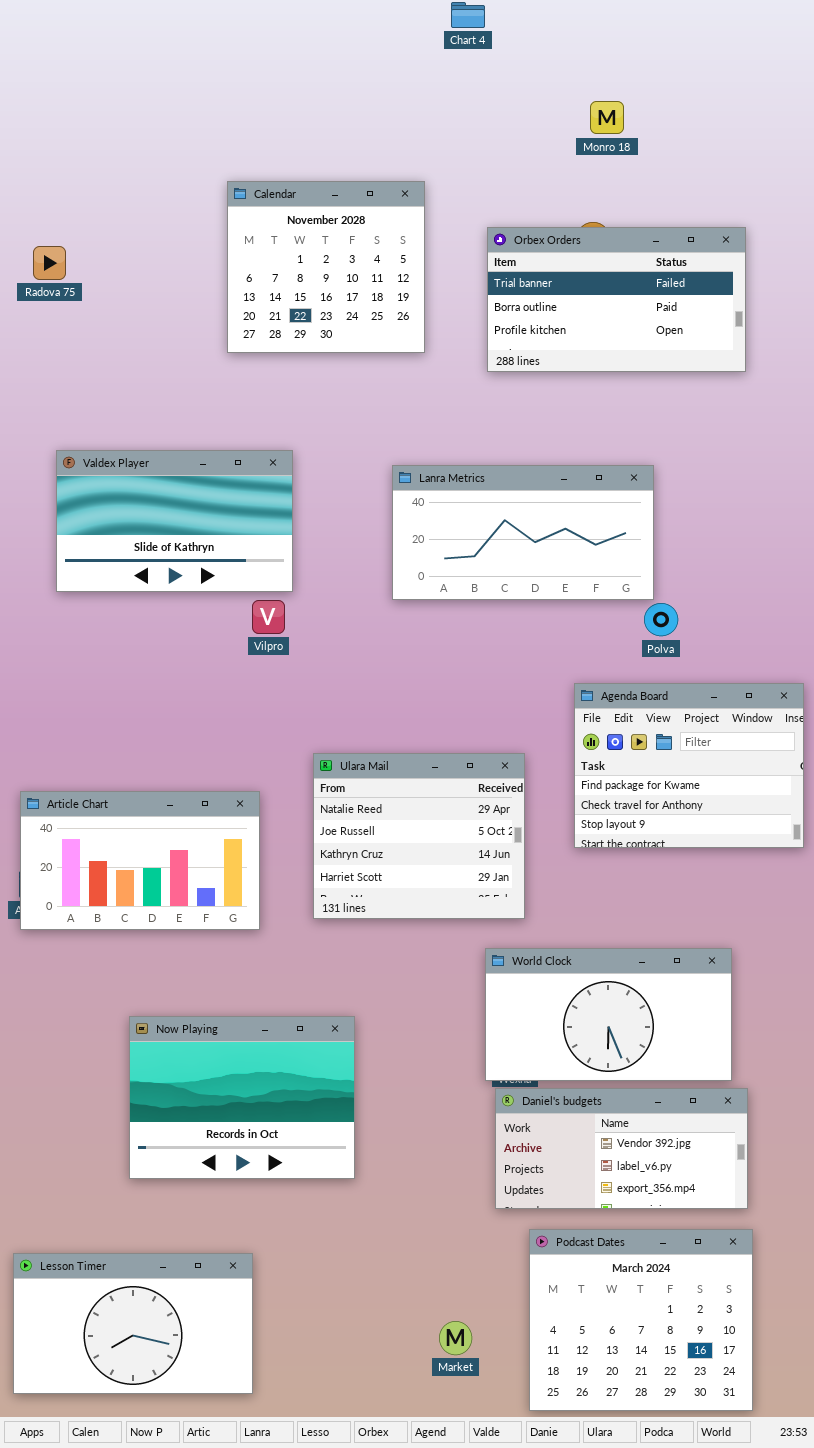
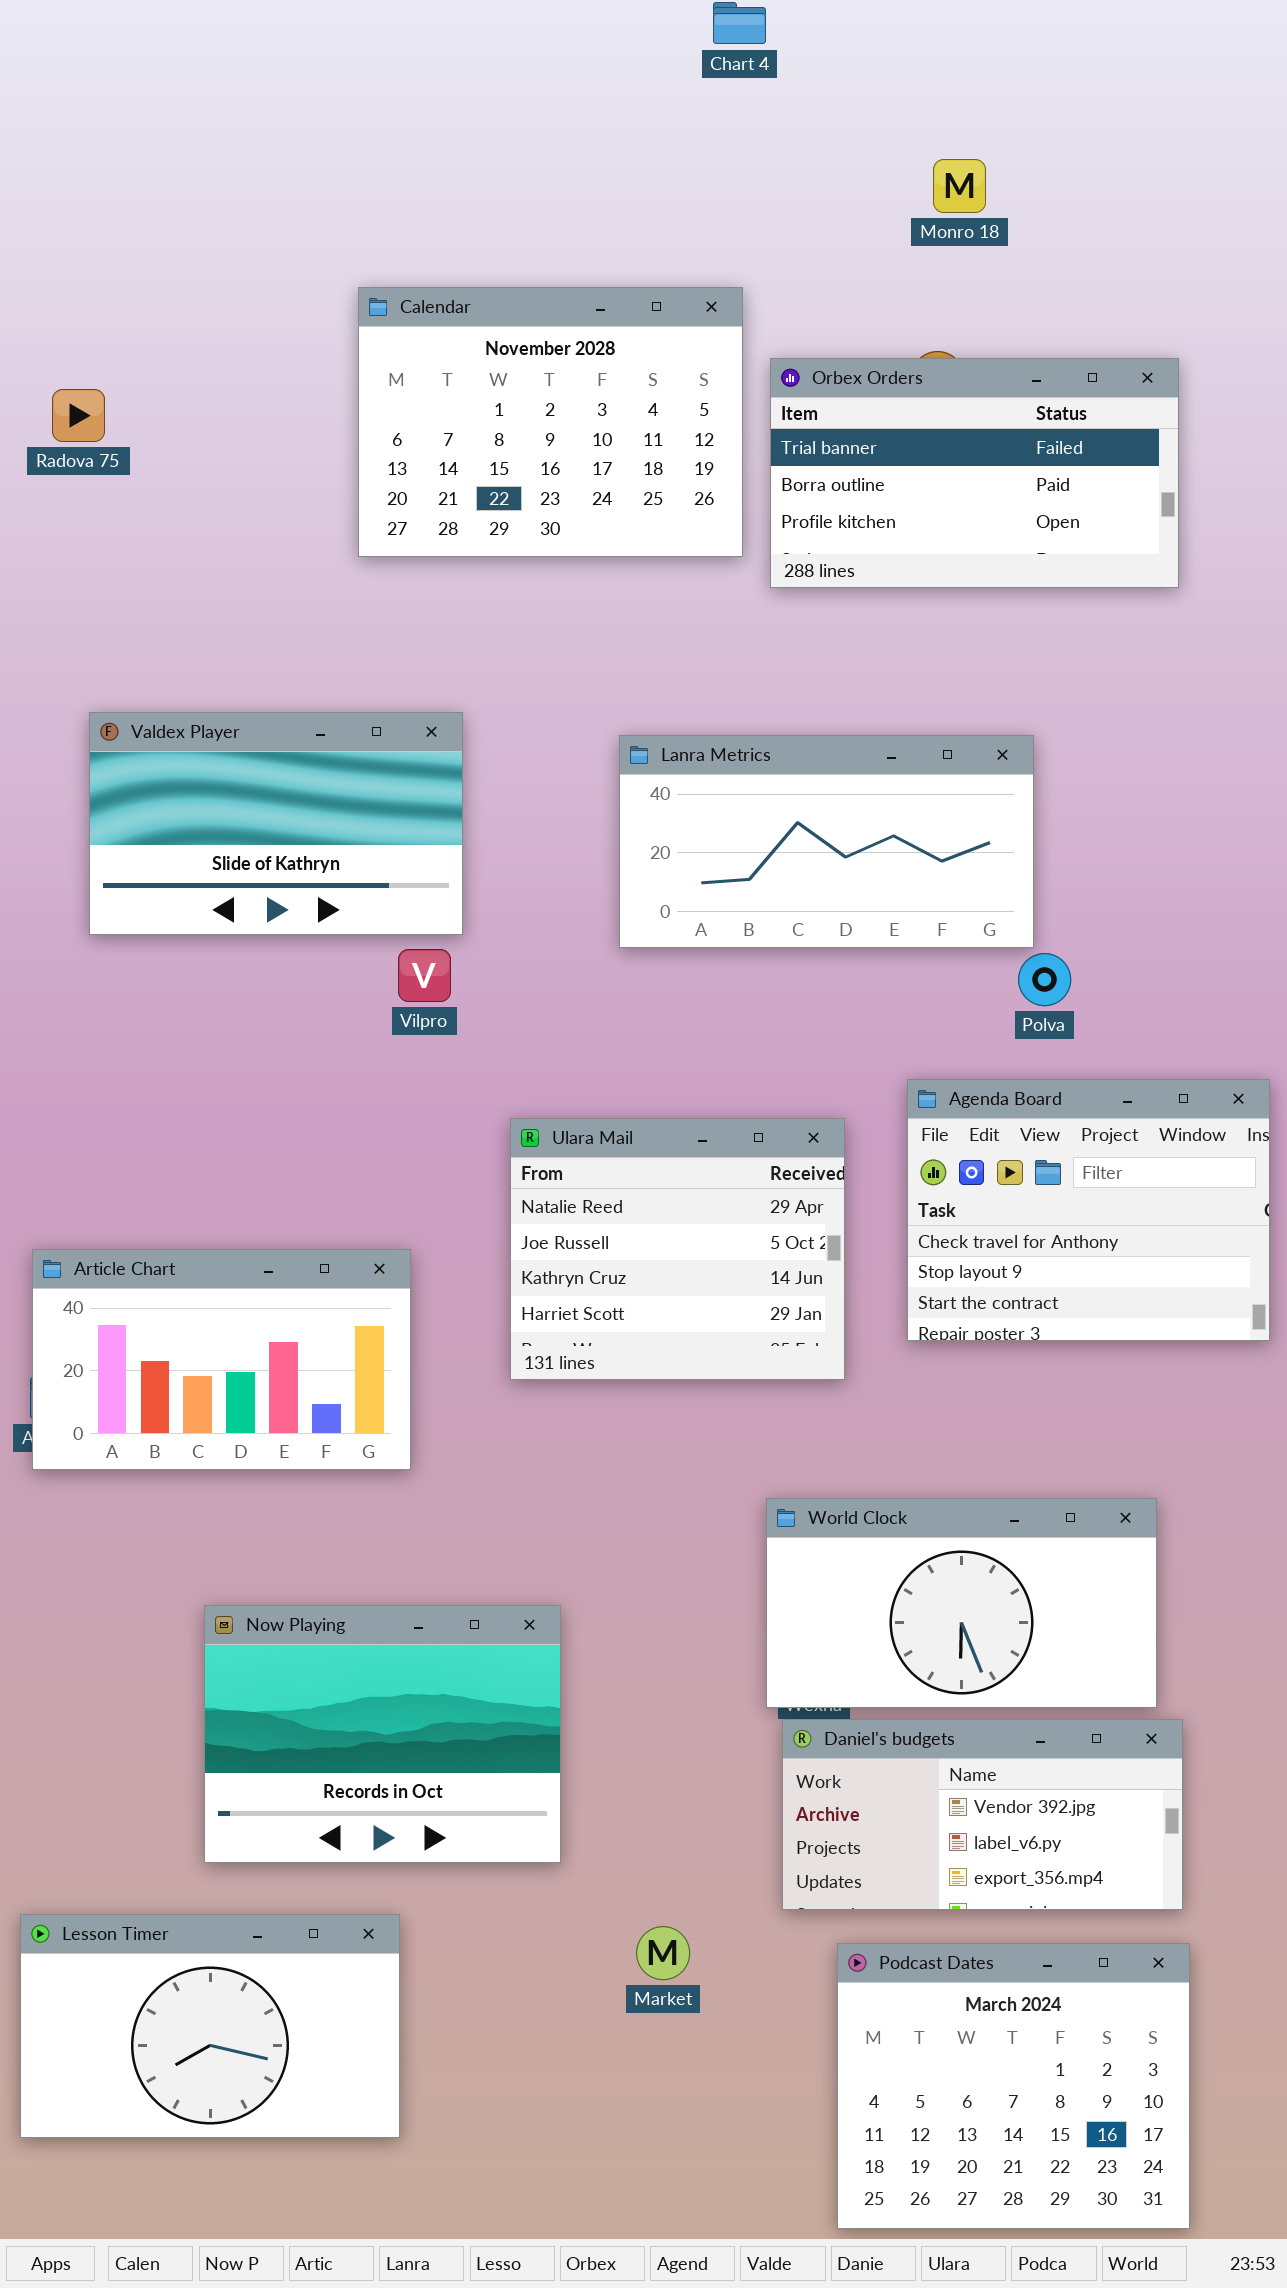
Calendar: [227,181,425,353] -> [358,287,743,557], resized
Agenda Board: [574,683,804,848] -> [907,1079,1270,1341], scrolled down 1 row
Ulara Mail: [313,753,525,919] -> [510,1118,845,1380], moved
Lesson Timer: [13,1253,253,1394] -> [20,1914,400,2138], moved
Market: [439,1321,472,1355] -> [636,1926,690,1980], moved

